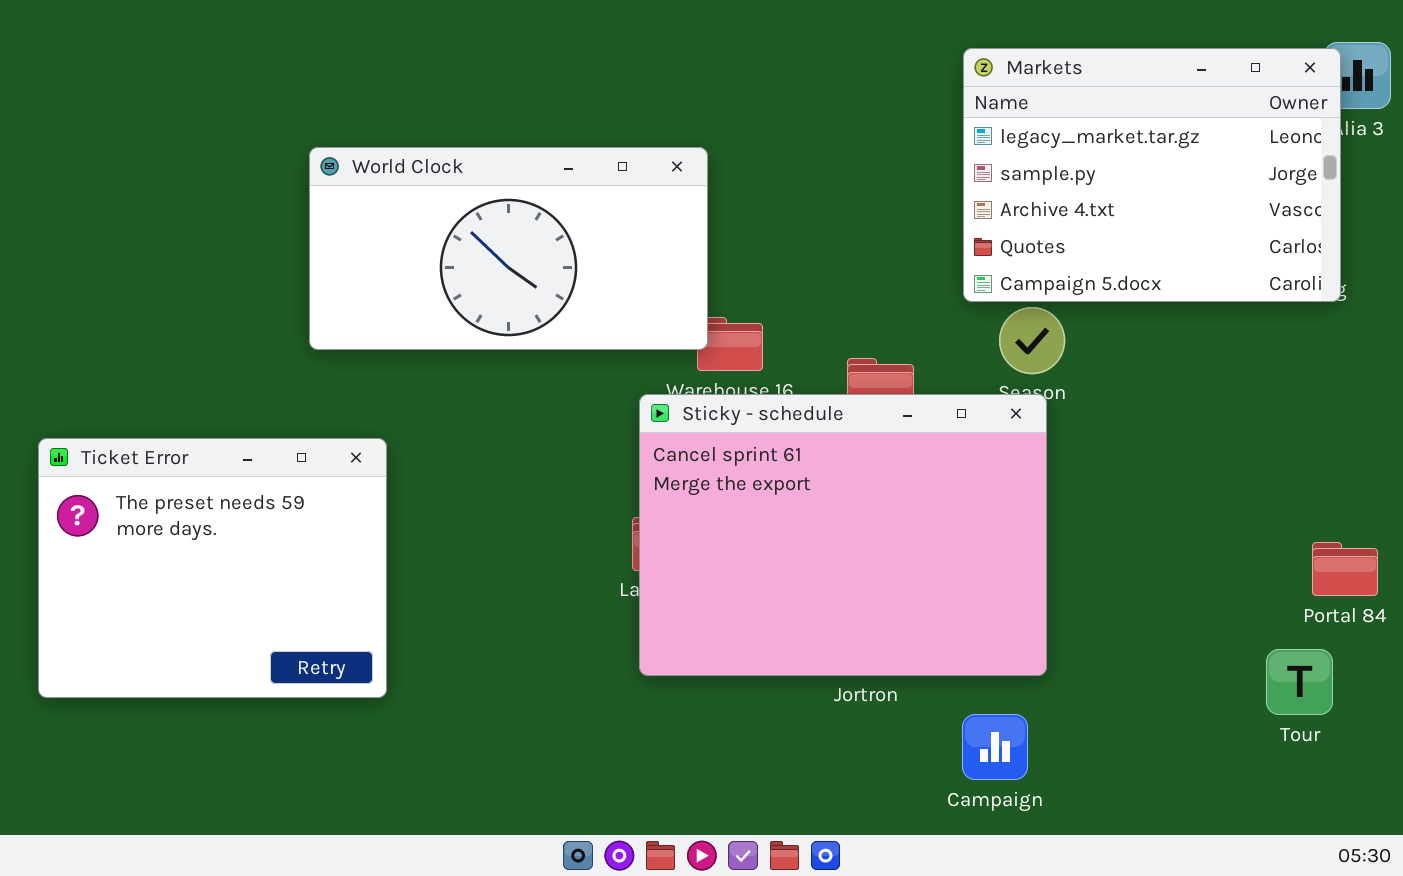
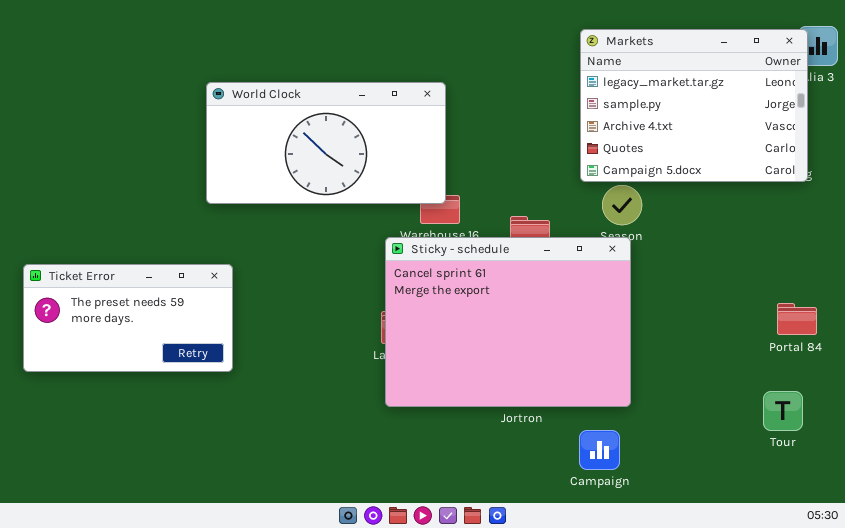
World Clock: [309,147,708,350] -> [206,82,446,204], moved
Ticket Error: [38,438,387,698] -> [23,264,233,372], resized
Portal 84: [1312,542,1378,596] -> [777,303,817,335], moved

